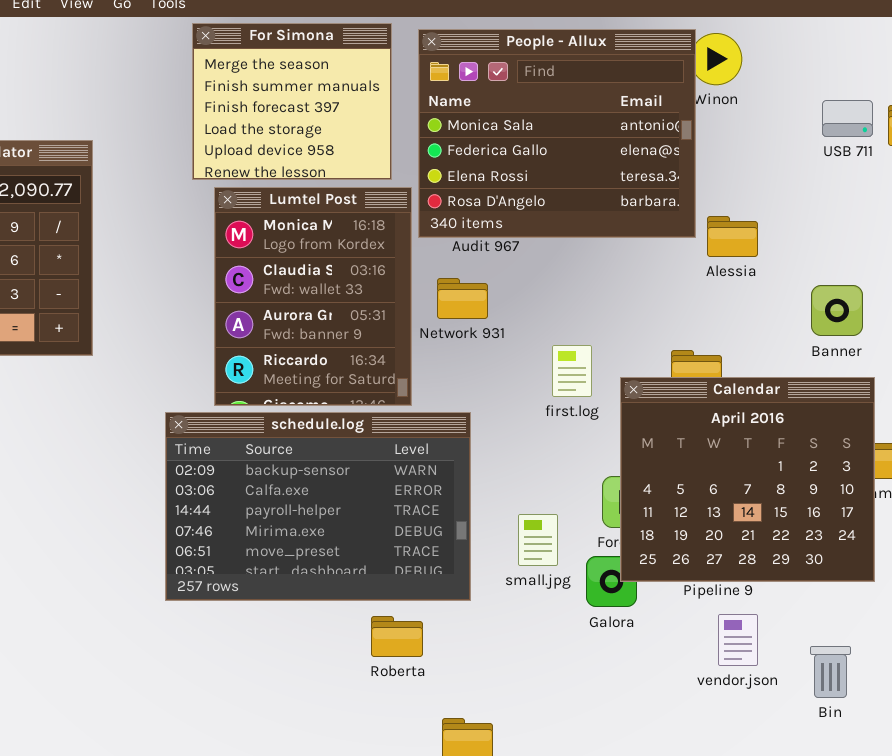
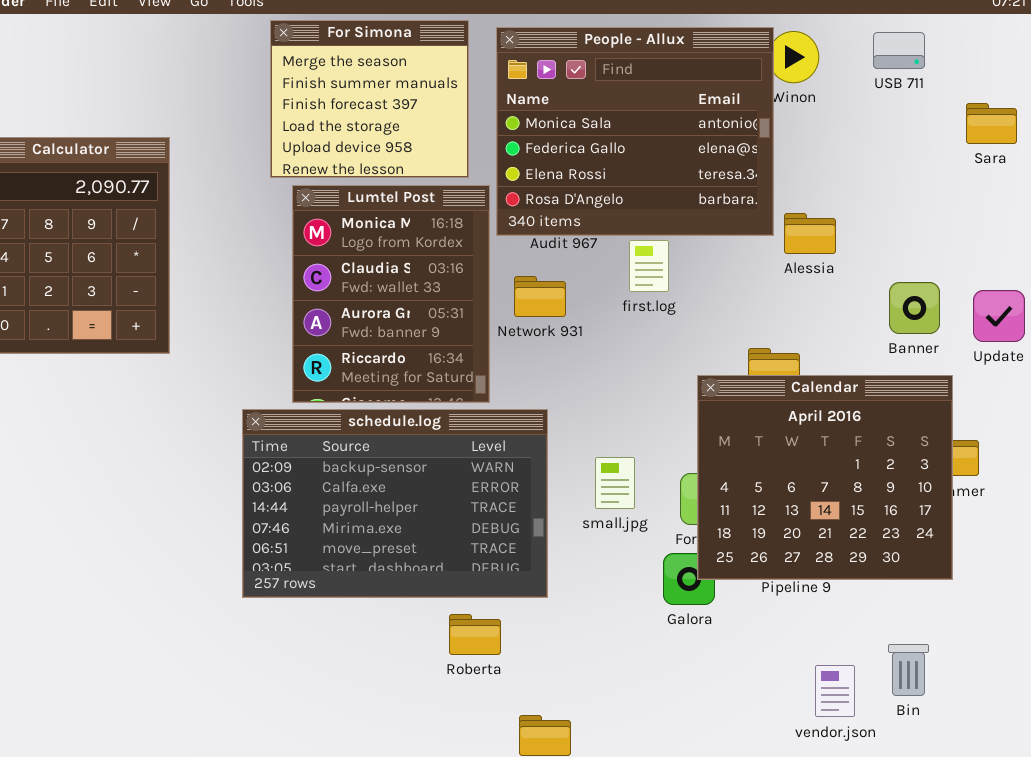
USB 711: [822,100,873,137] -> [873,32,925,69], moved
first.log: [552,345,592,397] -> [629,240,669,292], moved
small.jpg: [518,514,558,566] -> [595,457,635,509], moved
vendor.json: [718,614,758,666] -> [815,665,855,717], moved

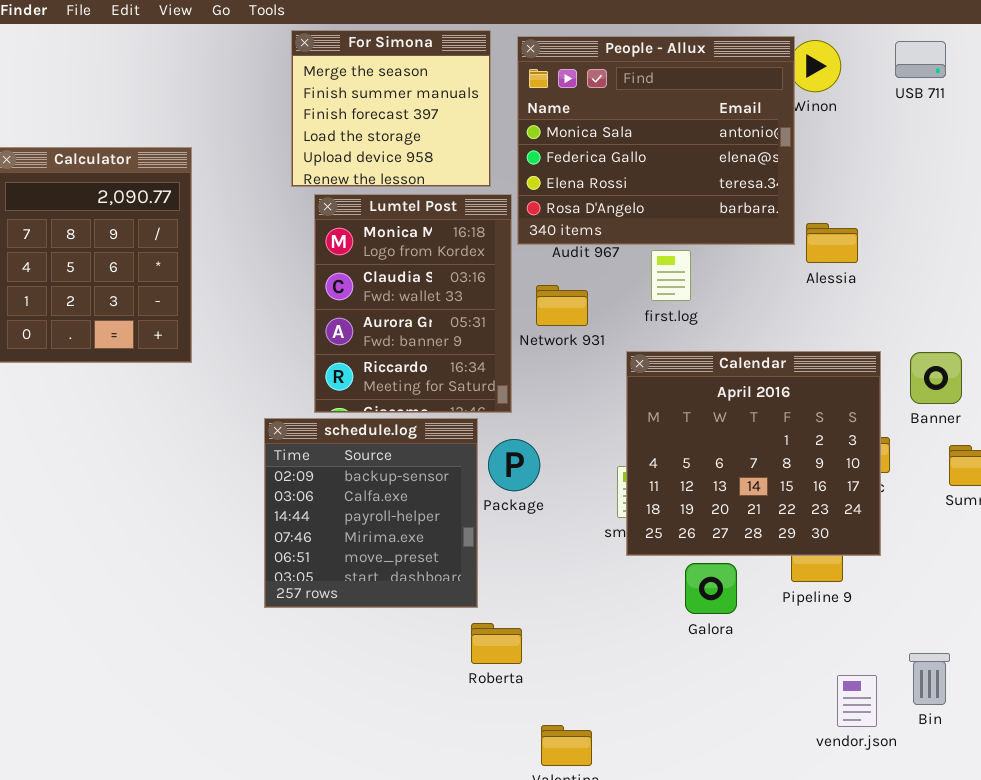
Banner: [889,282,940,334] -> [910,352,962,404], moved
Calendar: [697,375,953,580] -> [626,351,881,556], moved
schedule.log: [242,409,548,598] -> [264,418,478,608], resized

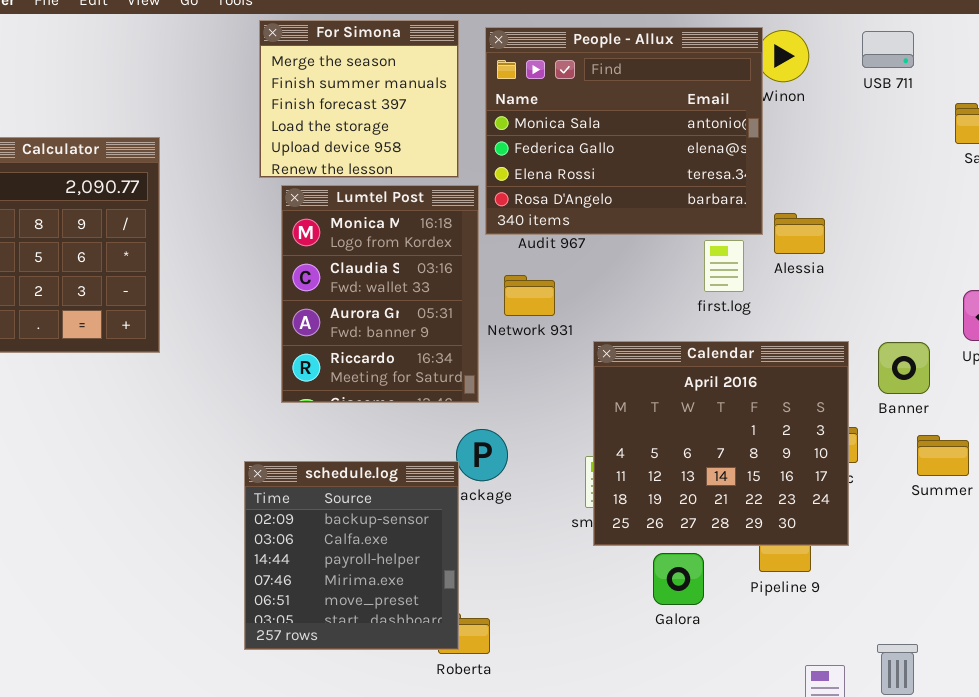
first.log: [651,250,691,301] -> [704,240,744,292], moved
schedule.log: [264,418,478,608] -> [244,461,459,650], moved

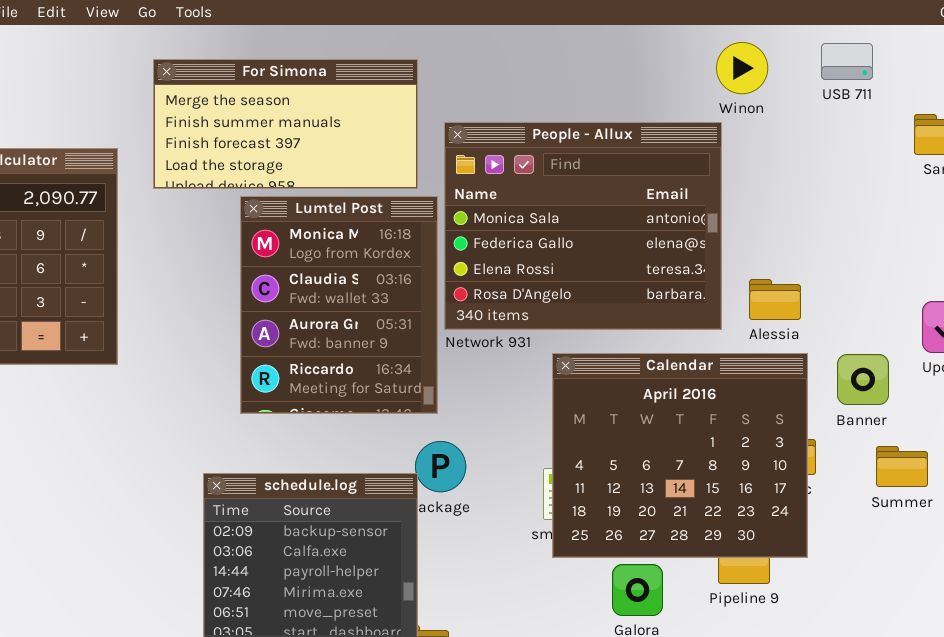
For Simona: [259,20,459,178] -> [153,59,418,189], resized
People - Allux: [485,27,763,235] -> [444,122,722,330], moved
Alessia: [774,213,825,254] -> [749,279,801,320], moved

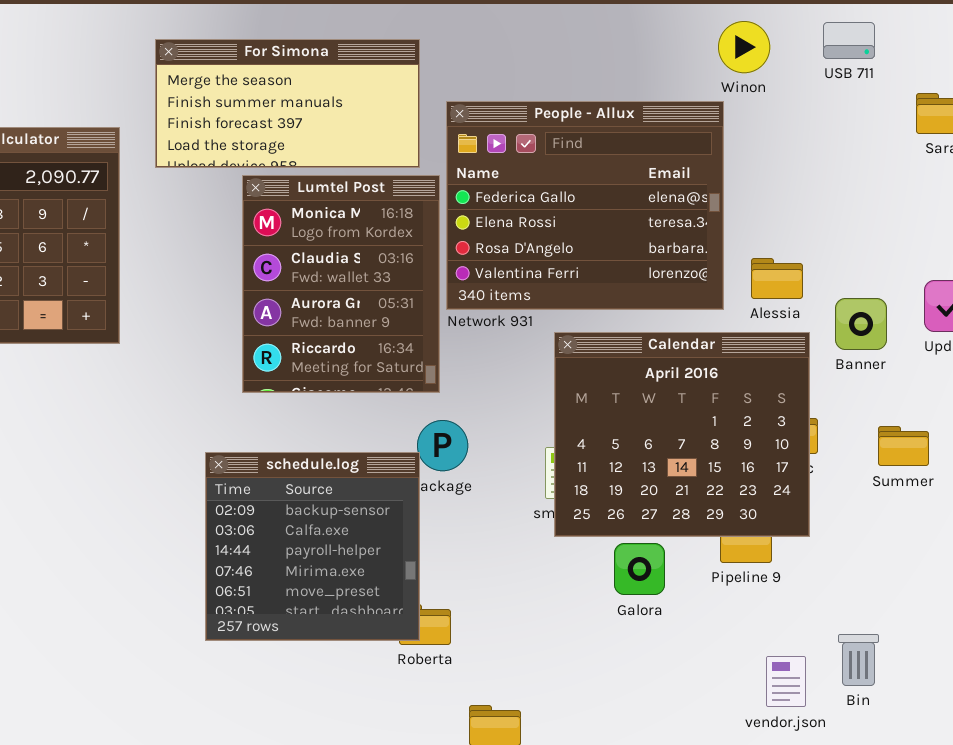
People - Allux: [444,122,722,330] -> [446,101,724,310], scrolled down 1 row
Banner: [837,354,889,405] -> [835,298,887,350], moved

